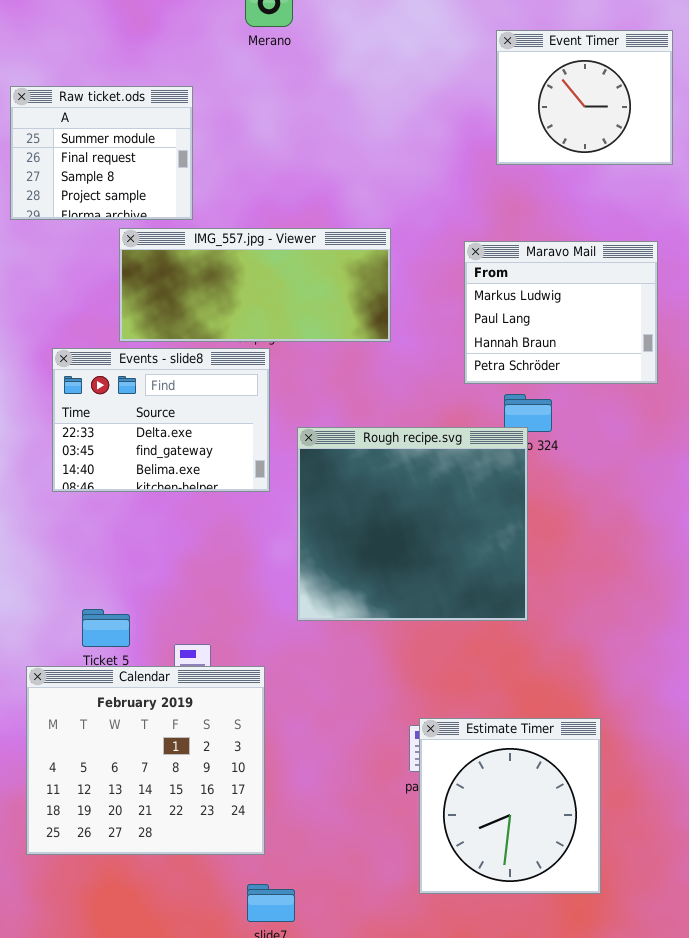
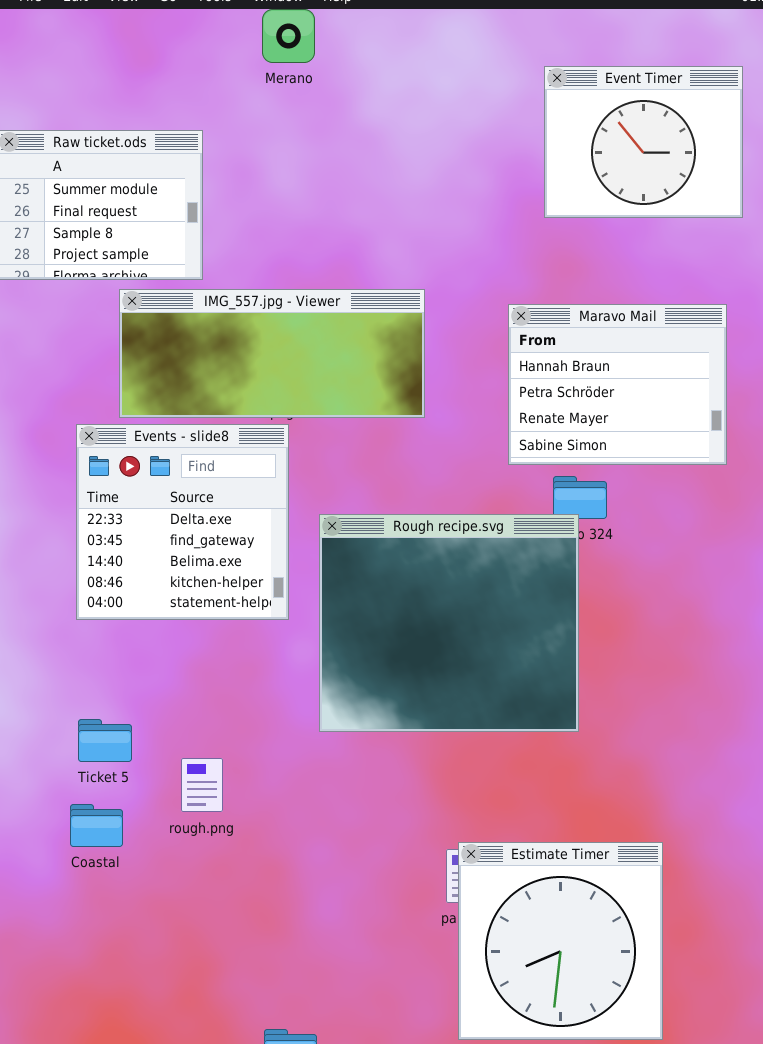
Maravo Mail: [464,241,658,384] -> [508,304,727,465], scrolled down 2 rows
Events - slide8: [52,348,270,492] -> [76,424,289,620], resized
Calendar: [26,666,265,855] -> none, closed

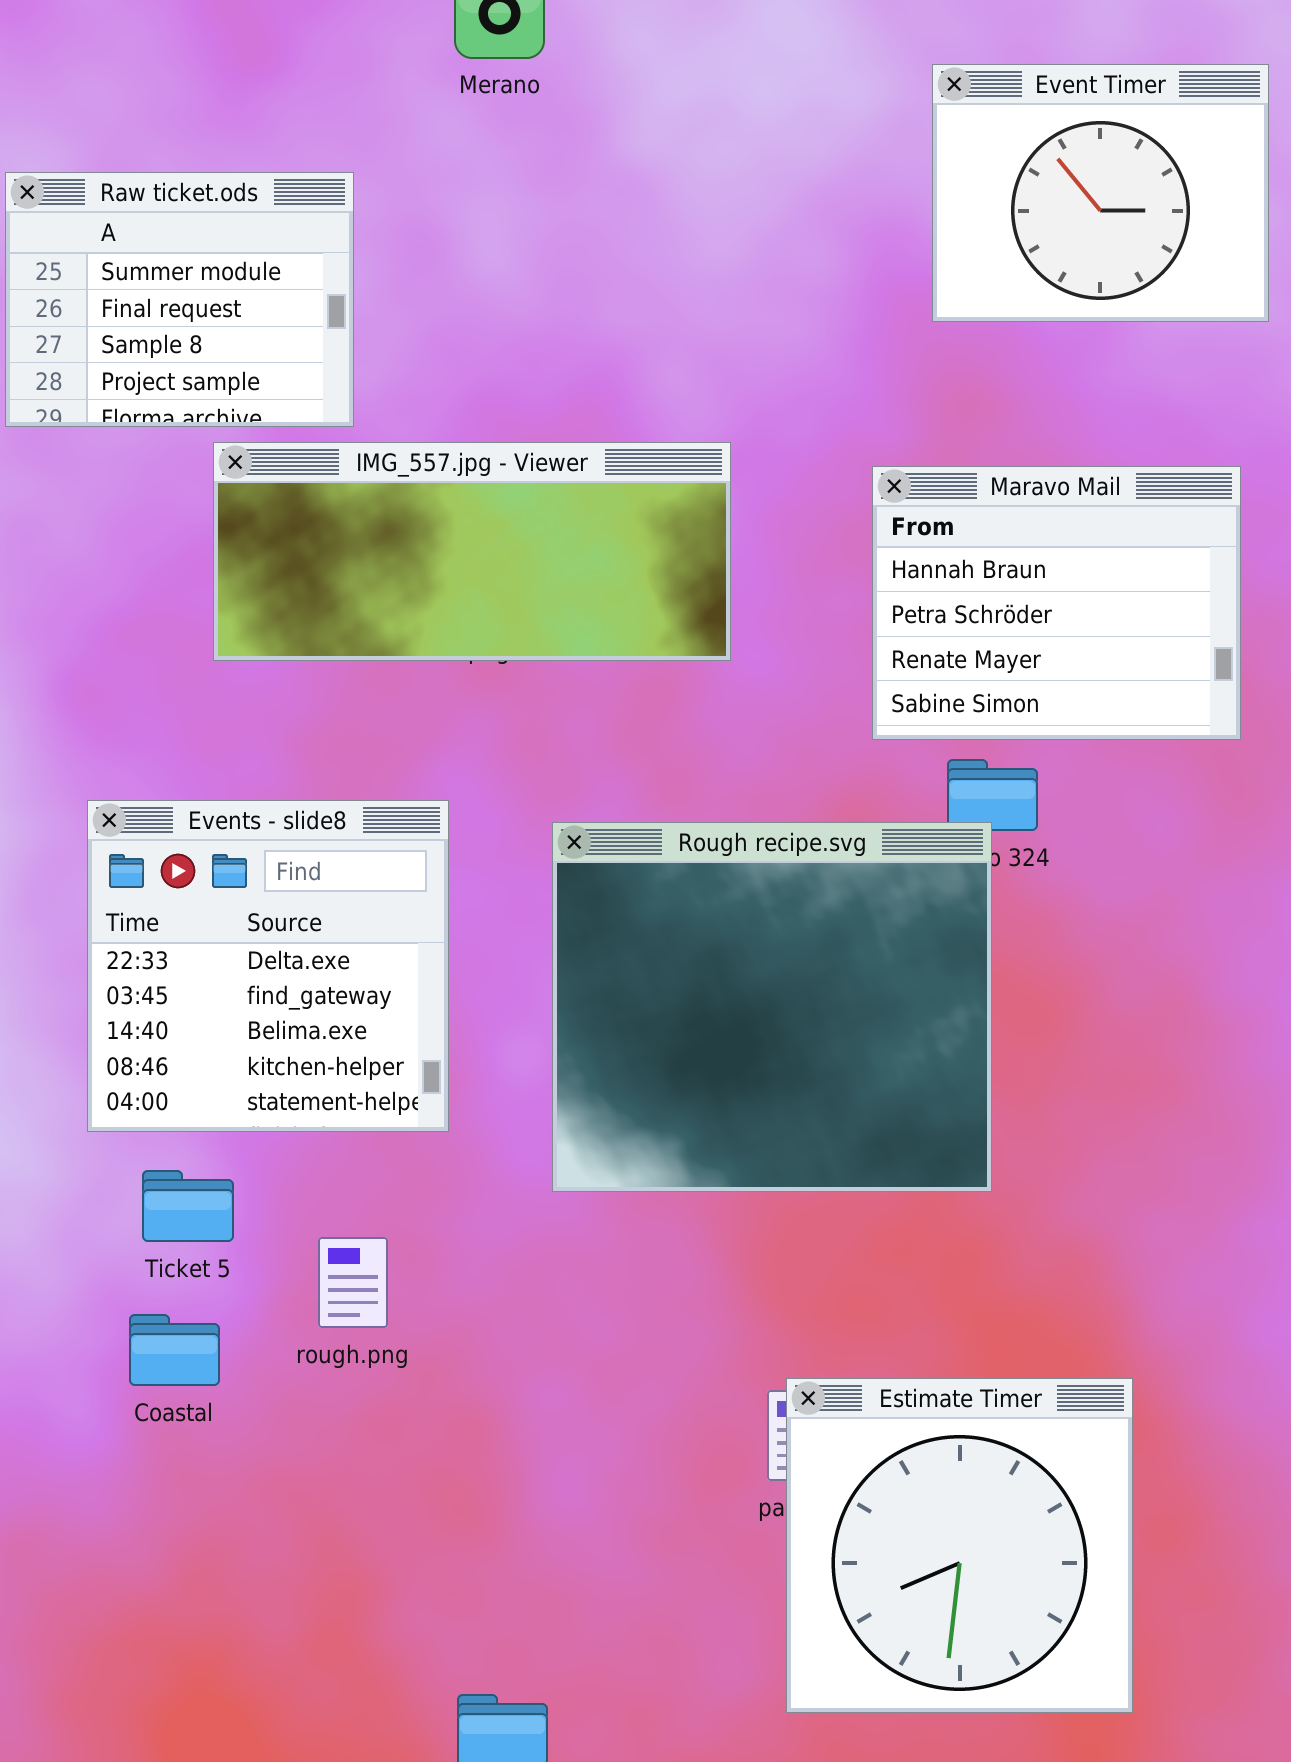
Events - slide8: [76,424,289,620] -> [87,800,449,1132], moved

